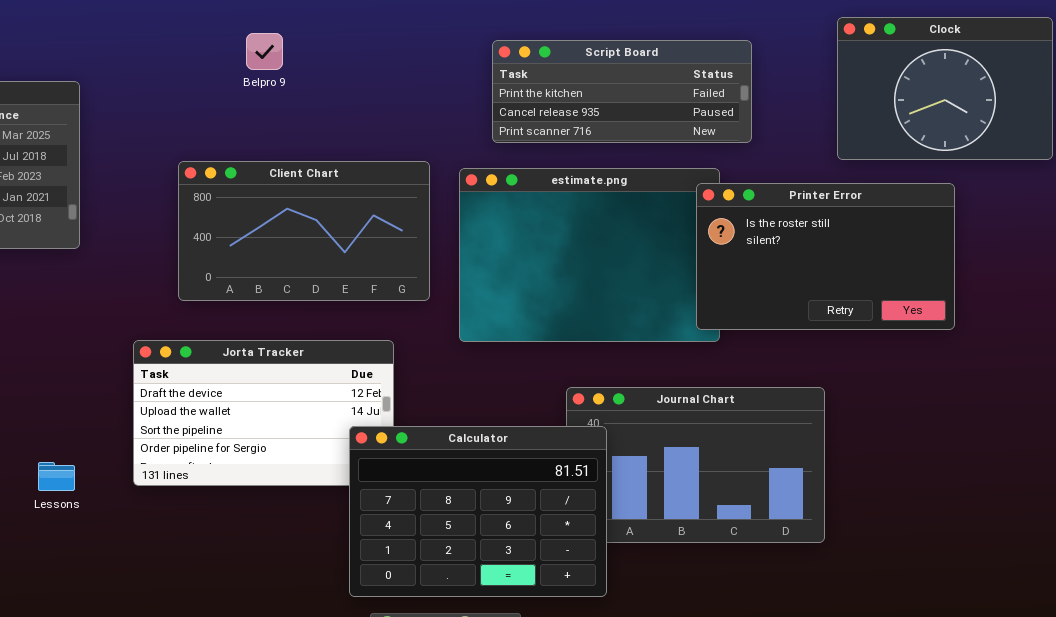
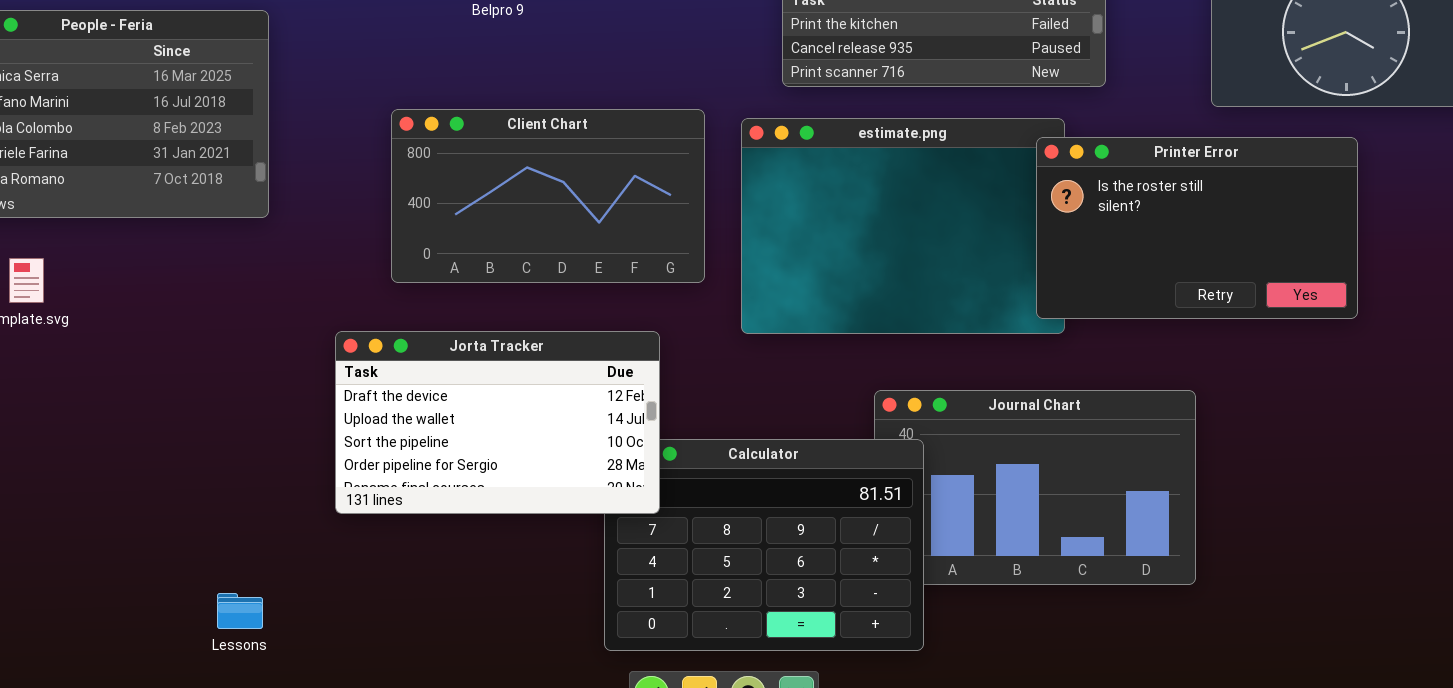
Jorta Tracker: [133,340,394,486] -> [335,331,660,514], raised
Lessons: [38,462,75,491] -> [217,593,263,629], moved

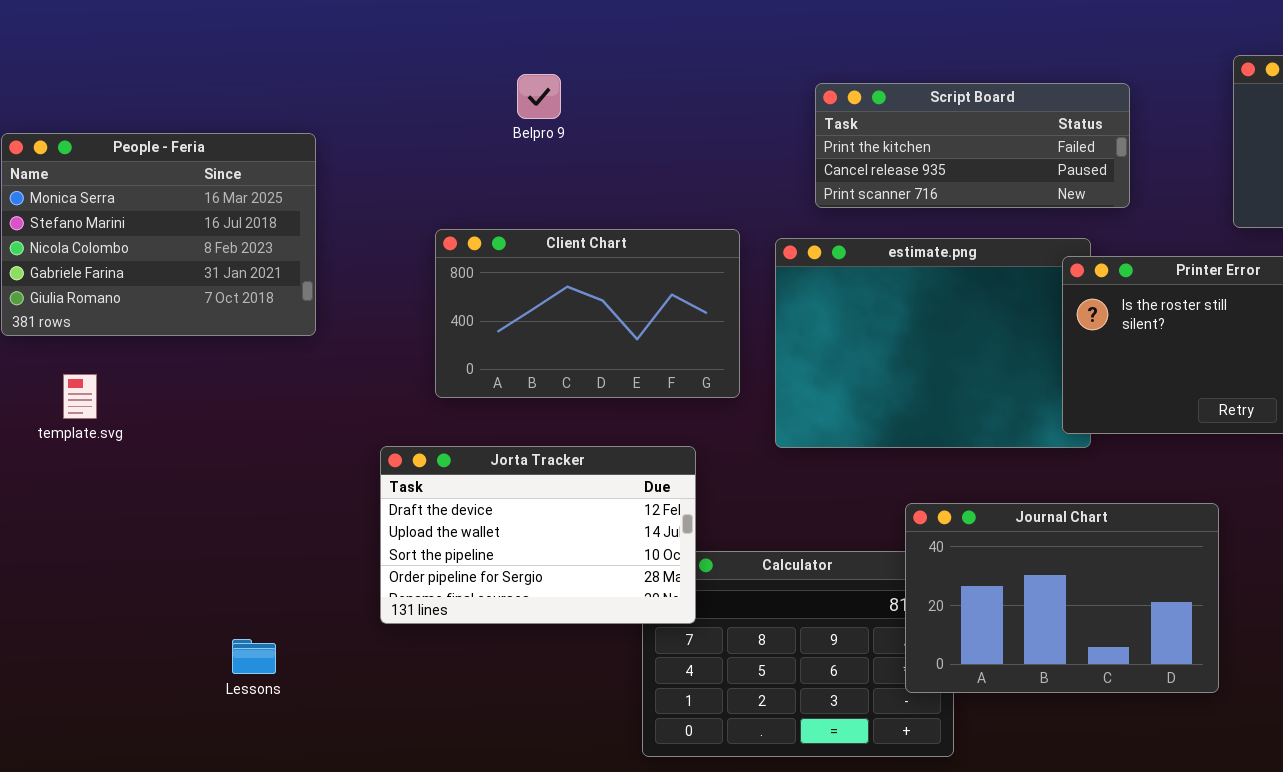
Journal Chart: [874,390,1196,585] -> [905,503,1219,693], raised
Lessons: [217,593,263,629] -> [232,639,276,674], moved

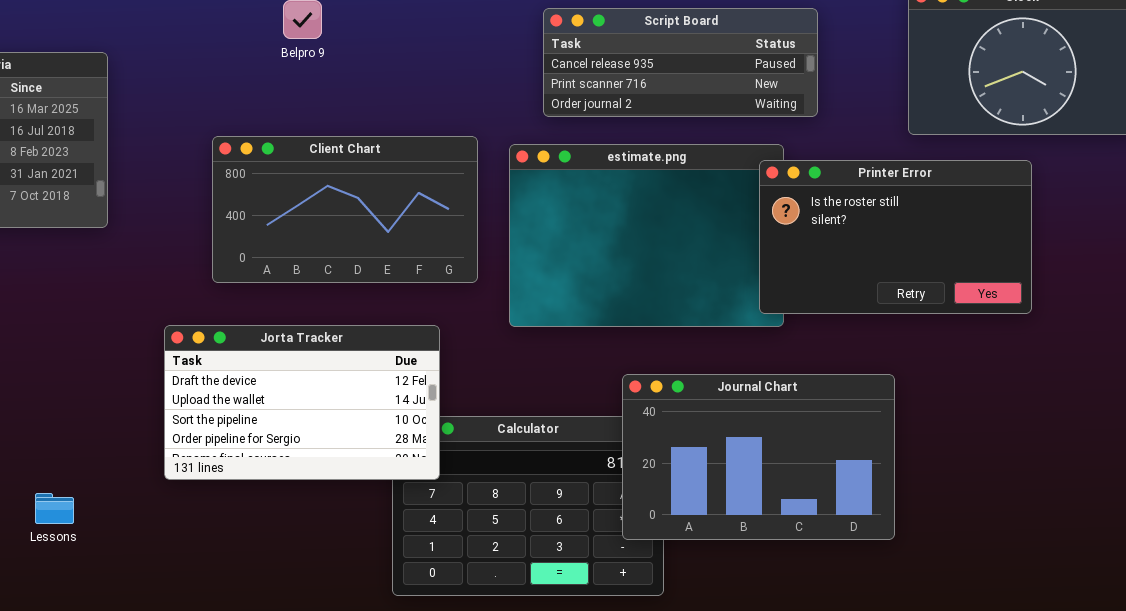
Script Board: [815,83,1130,208] -> [543,8,818,117], scrolled down 1 row

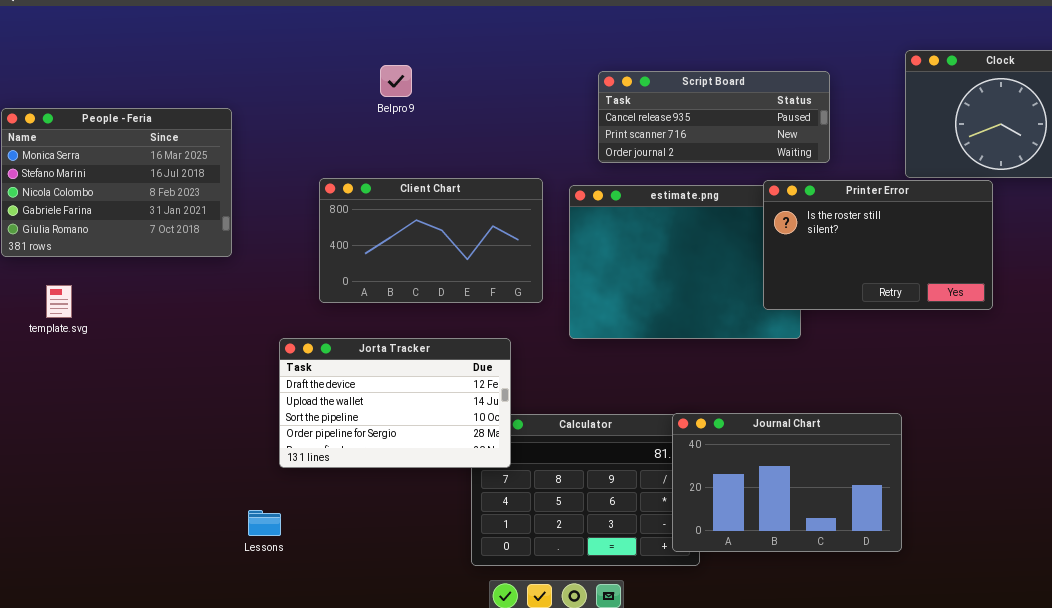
Printer Error: [759,160,1032,314] -> [763,180,993,310], moved
Journal Chart: [622,374,895,540] -> [672,413,902,552], moved
Lessons: [35,493,74,524] -> [248,510,281,536], moved

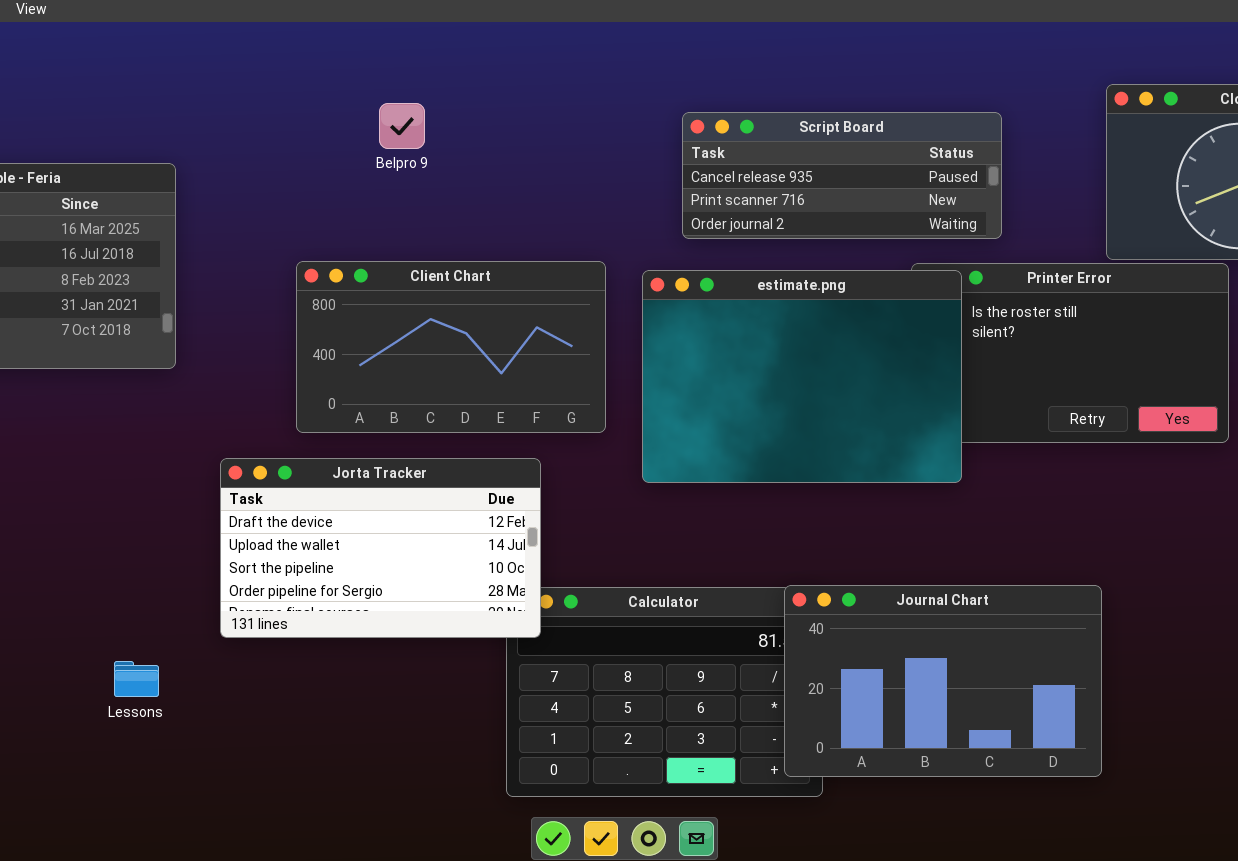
estimate.png: [569,185,801,339] -> [642,270,962,483], raised
Jorta Tracker: [279,338,511,468] -> [220,458,541,638], moved
Lessons: [248,510,281,536] -> [114,661,159,697], moved

